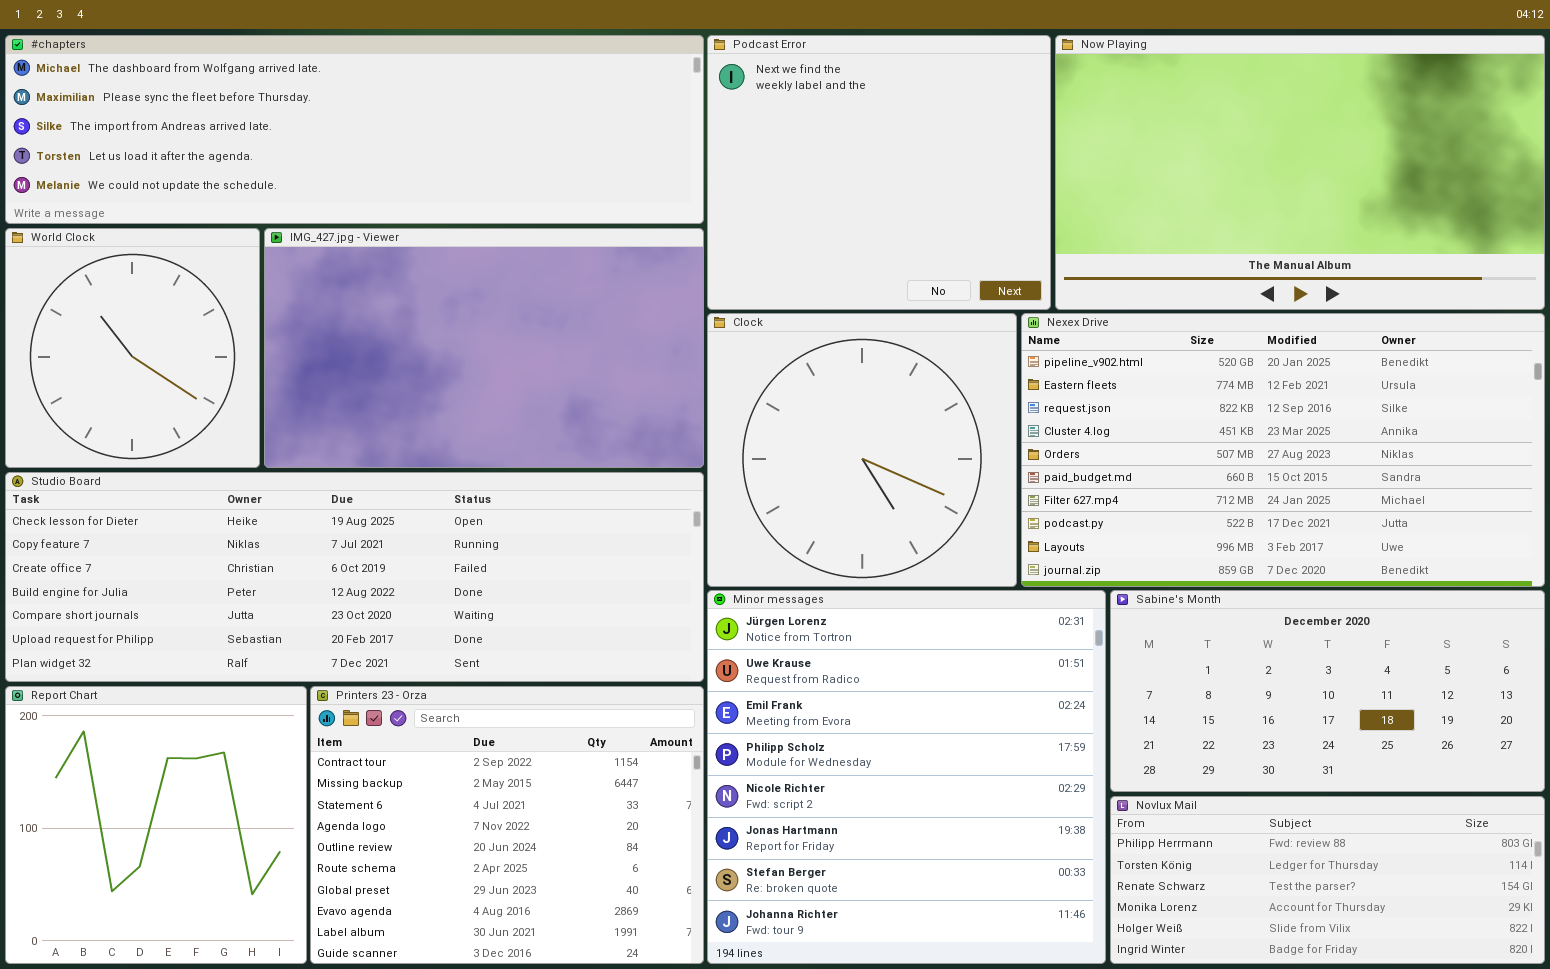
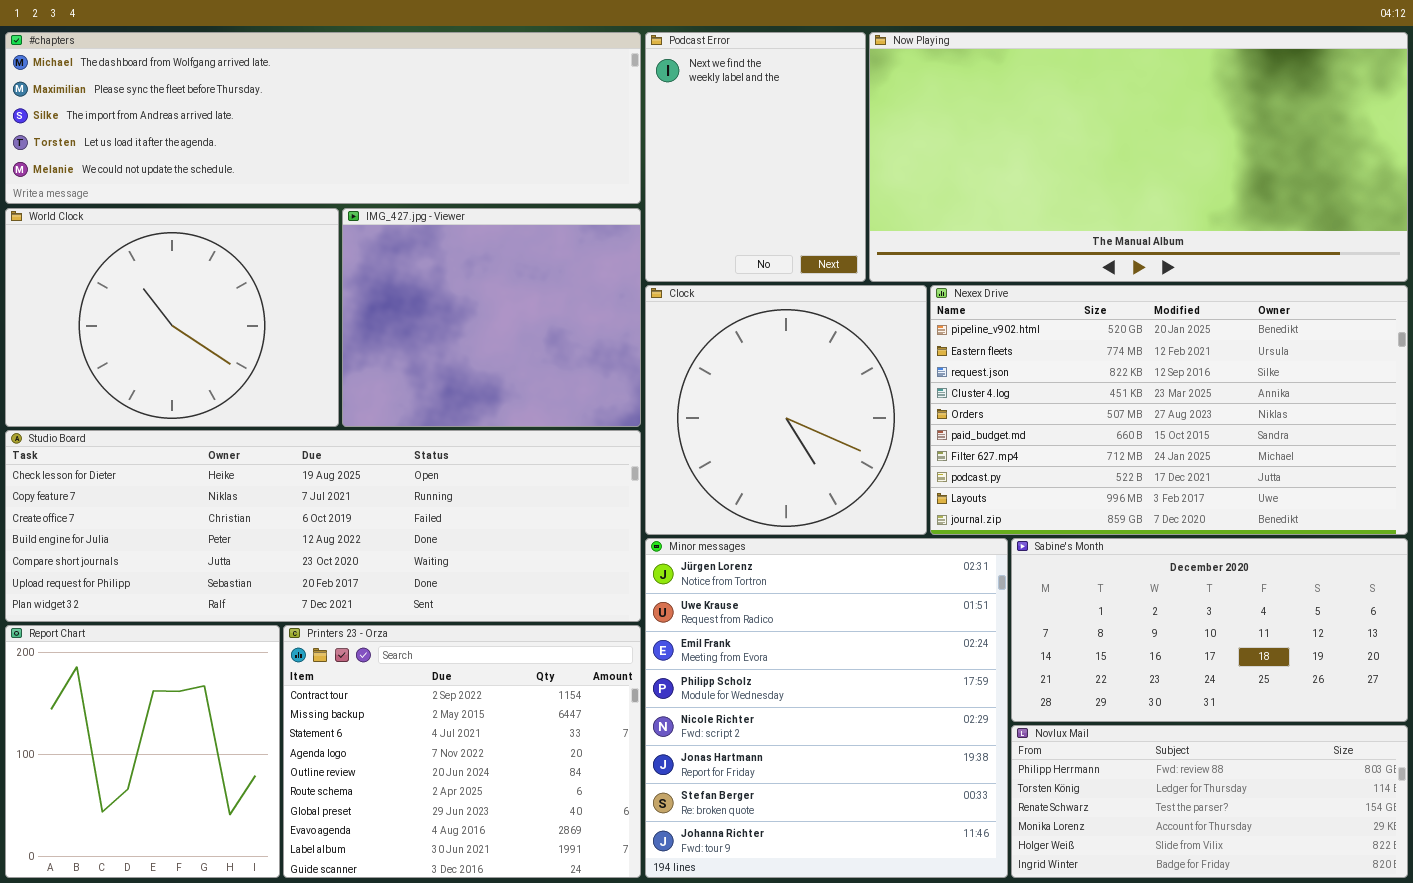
Podcast Error: [707,35,1051,310] -> [645,32,866,282], resized
Now Playing: [1055,35,1545,310] -> [869,32,1408,282], resized
World Clock: [5,228,260,468] -> [5,208,339,427], resized
IMG_427.jpg - Viewer: [264,228,704,468] -> [342,208,641,427], resized

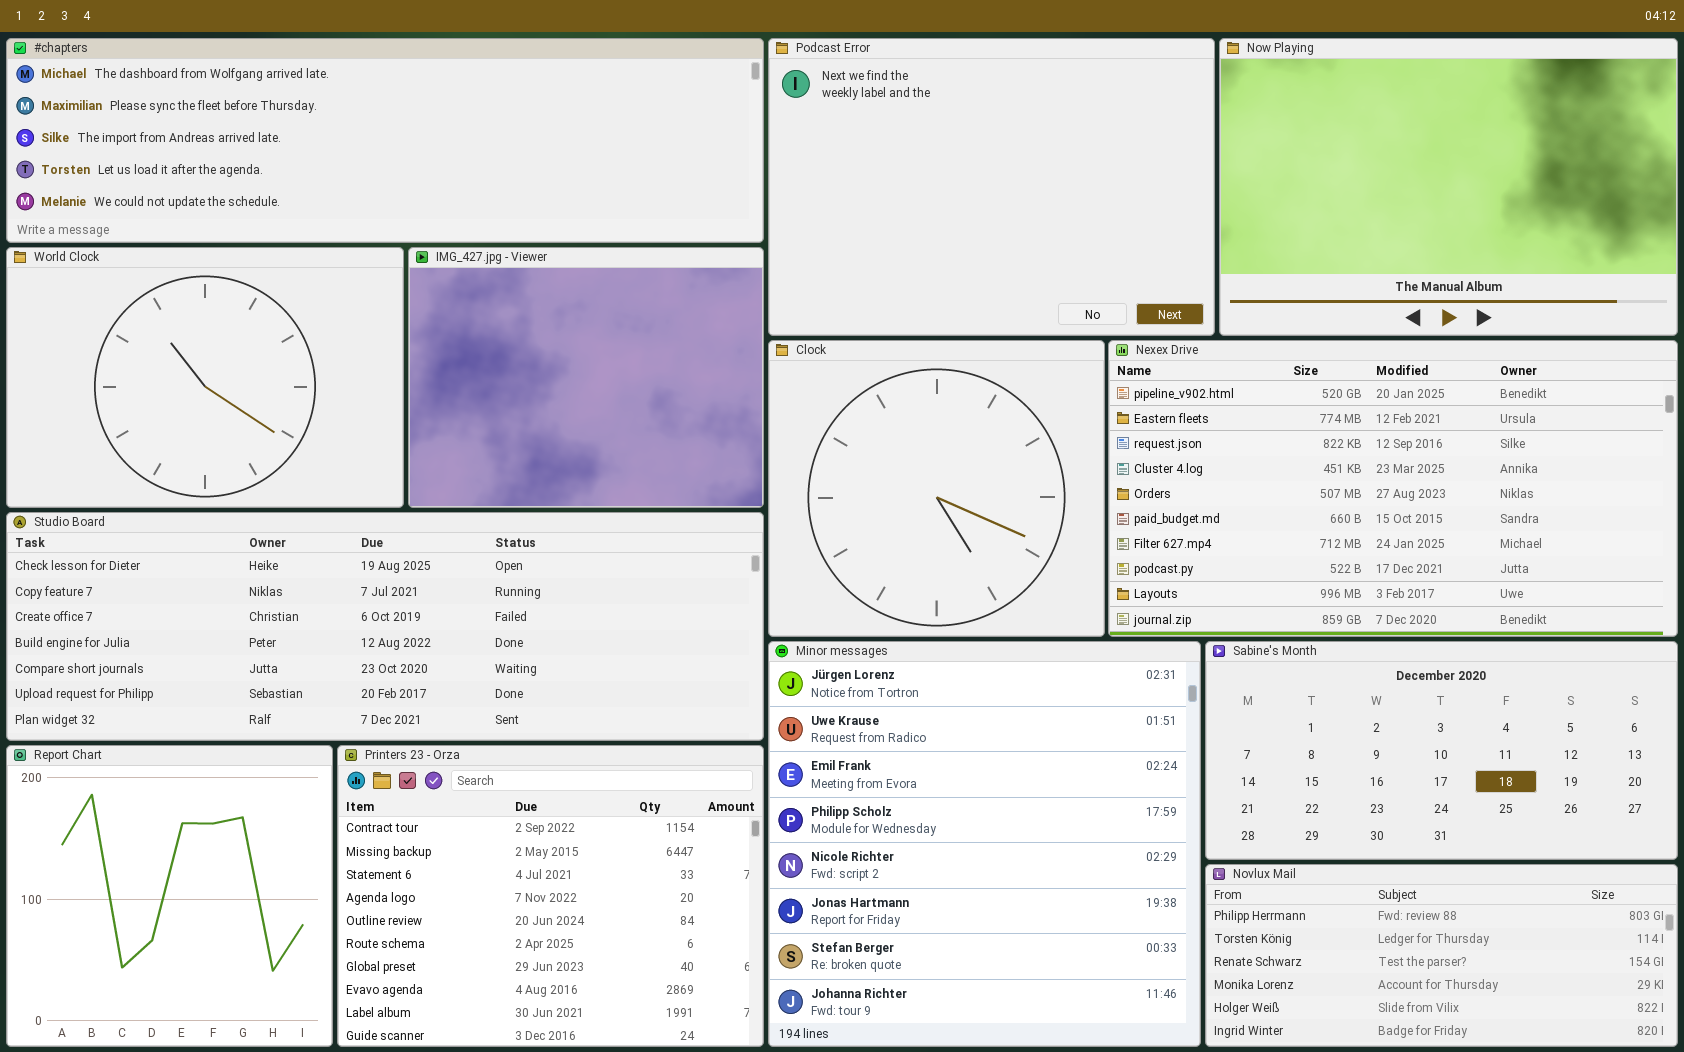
Podcast Error: [645,32,866,282] -> [768,38,1215,336], resized
Now Playing: [869,32,1408,282] -> [1219,38,1678,336], resized

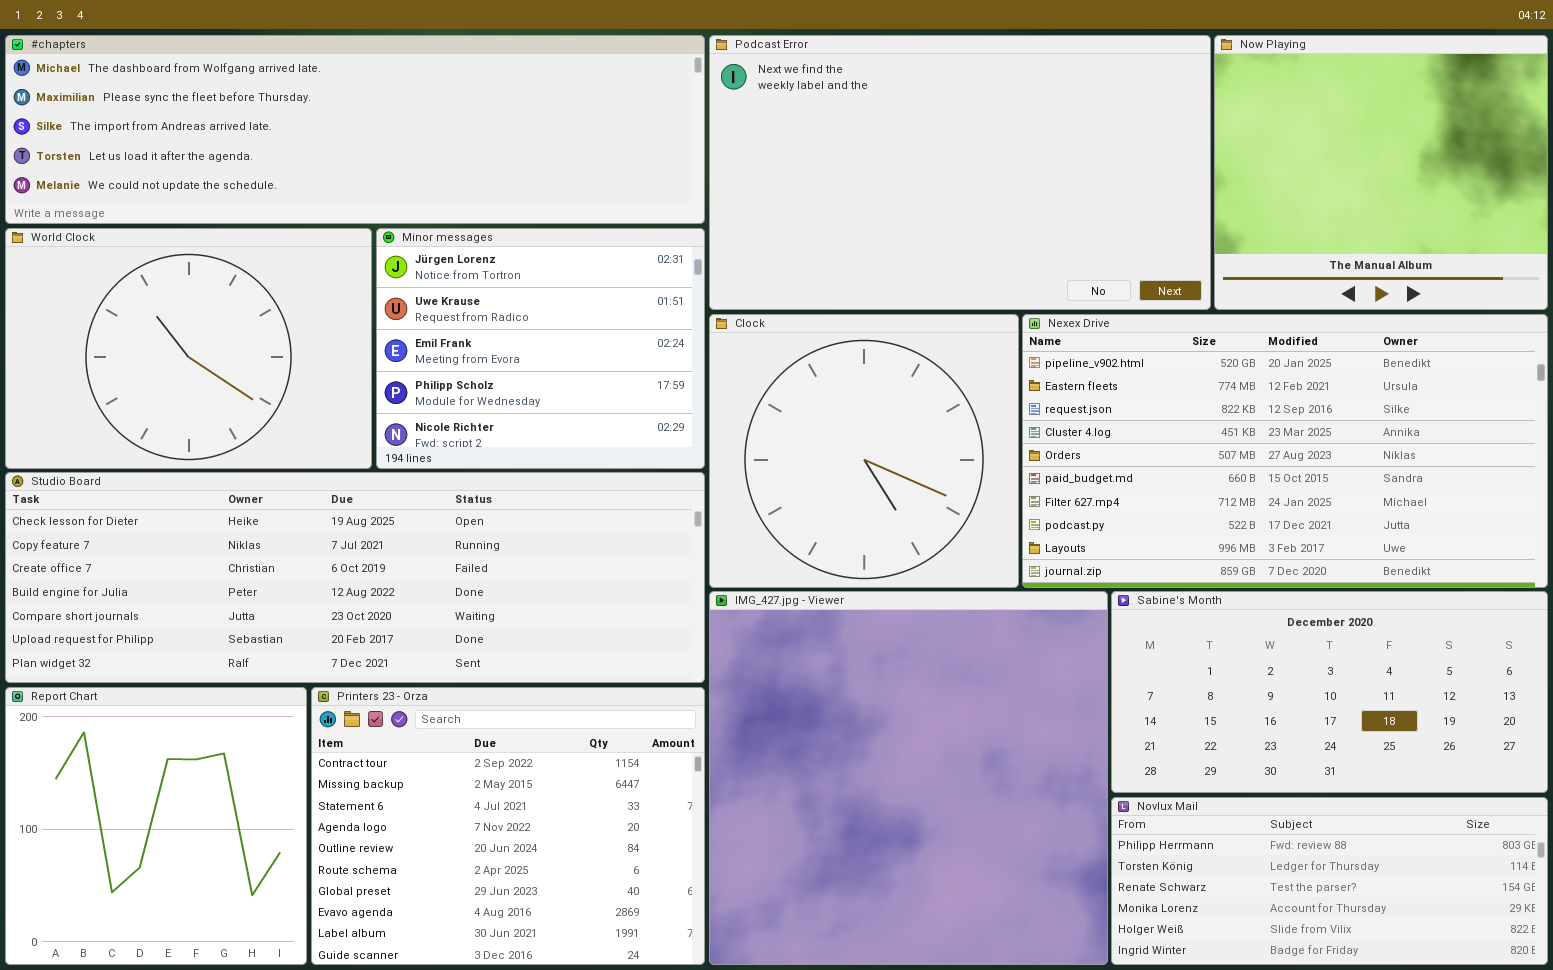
Podcast Error: [768,38,1215,336] -> [709,35,1211,310], resized
Now Playing: [1219,38,1678,336] -> [1214,35,1548,310], resized
IMG_427.jpg - Viewer: [408,247,764,508] -> [709,591,1108,965], moved, resized
Minor messages: [768,641,1201,1047] -> [376,228,705,469], moved, resized

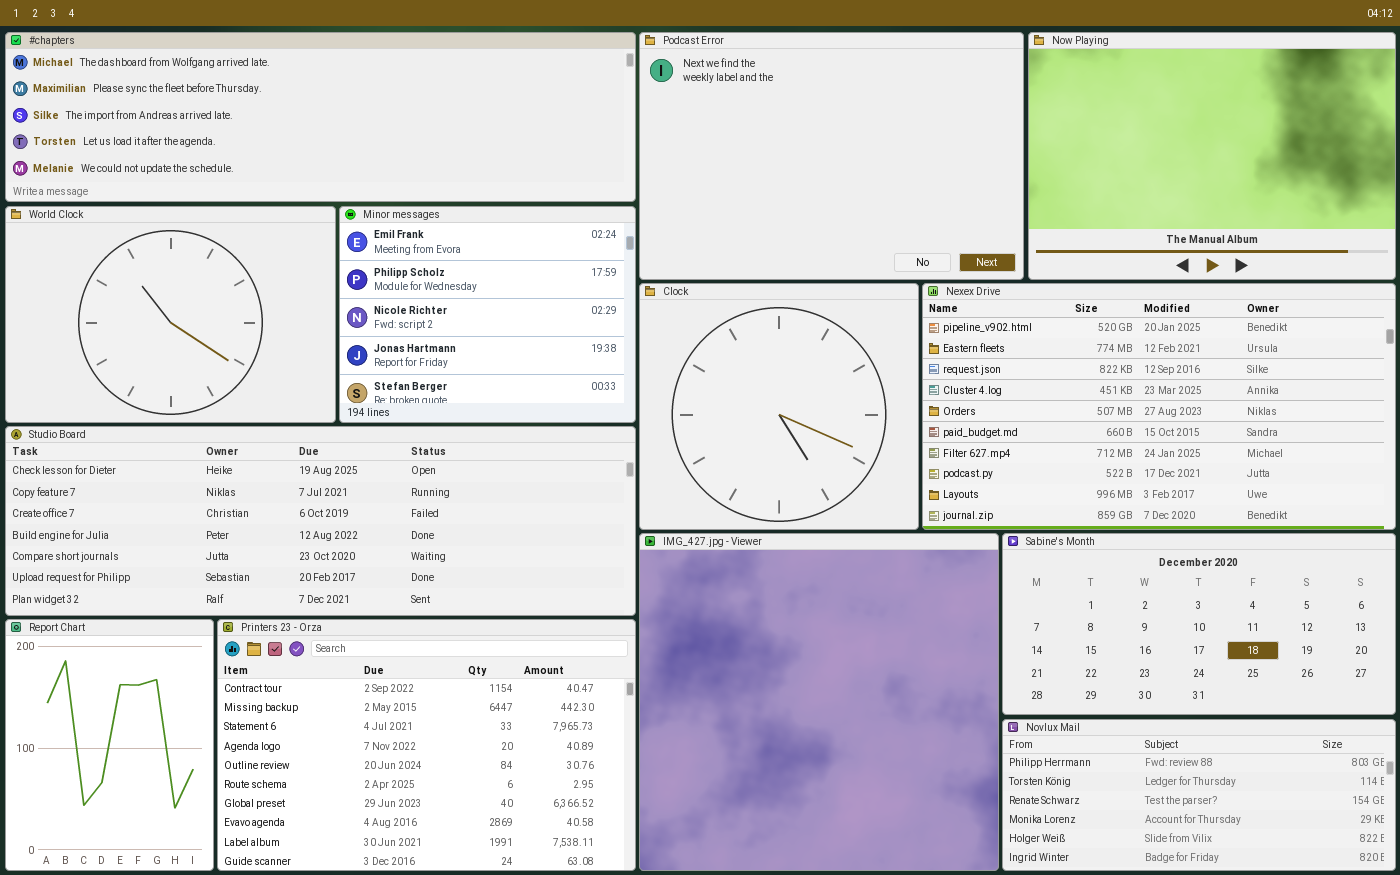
Podcast Error: [709,35,1211,310] -> [639,32,1024,280], resized
Now Playing: [1214,35,1548,310] -> [1028,32,1396,280], resized
Minor messages: [376,228,705,469] -> [339,206,636,423], scrolled down 2 rows
Report Chart: [5,687,307,965] -> [5,619,214,871], resized
Printers 23 - Orza: [311,687,705,965] -> [217,619,636,871], resized

